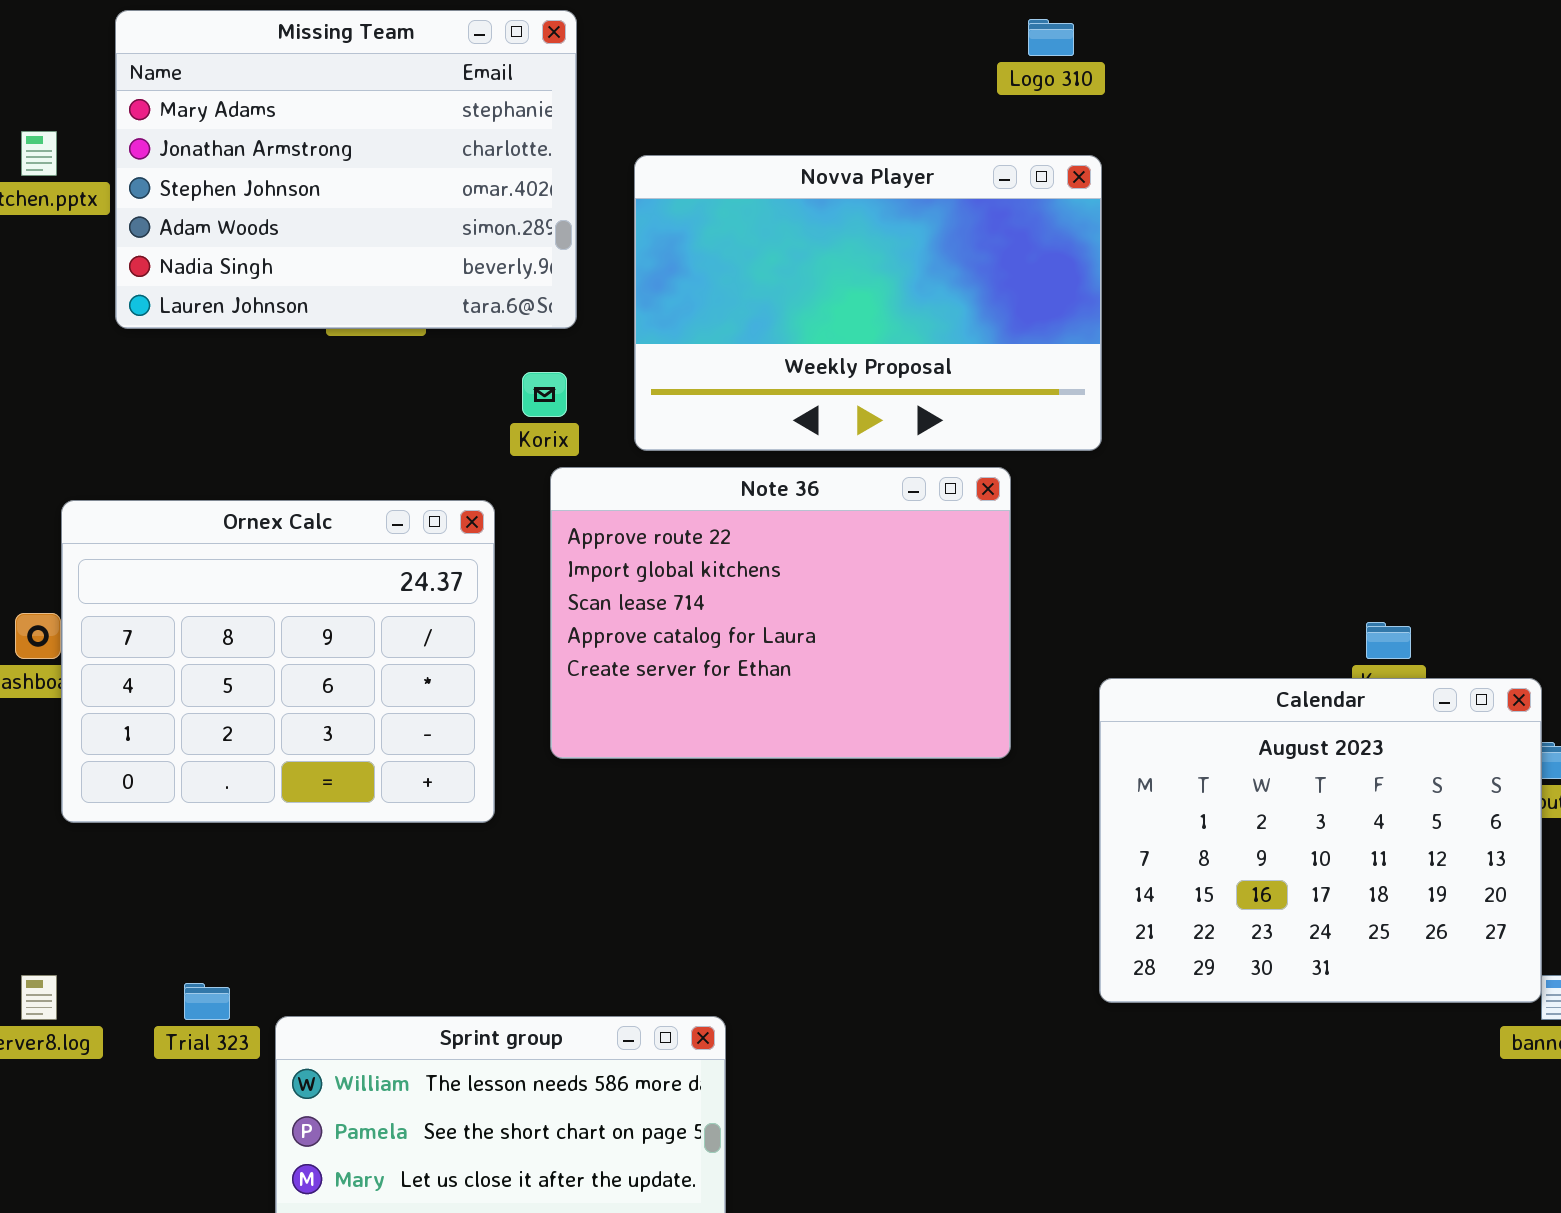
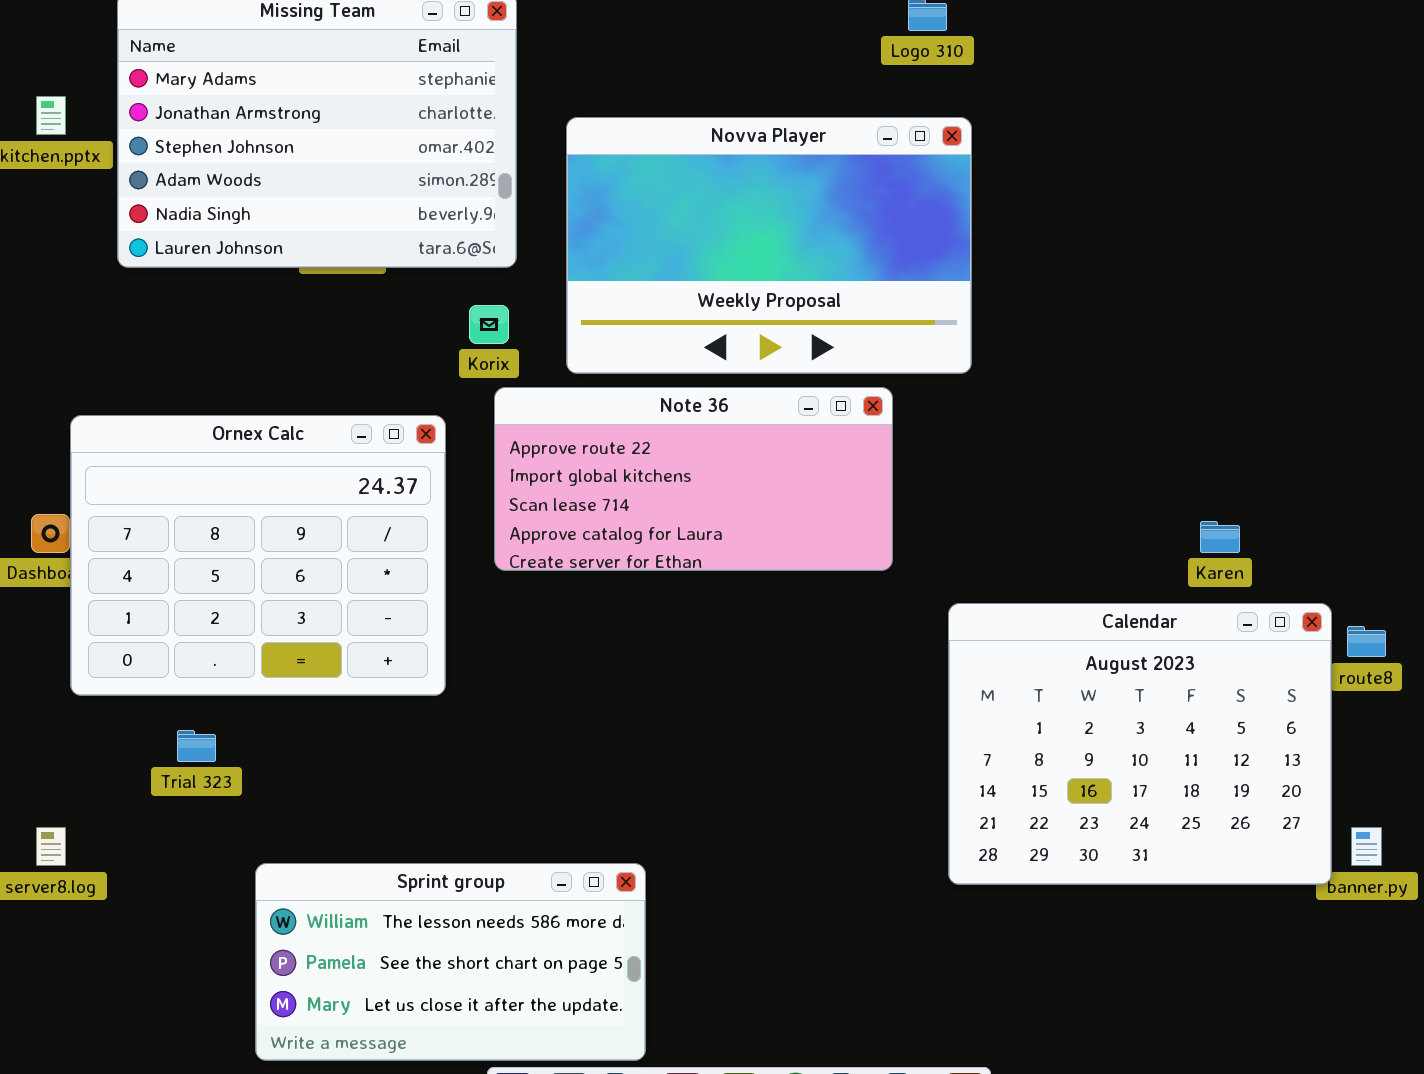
Note 36: [550,467,1011,759] -> [494,387,893,571], resized
Calendar: [1099,678,1542,1003] -> [948,603,1332,885], moved
Trial 323: [184,983,230,1020] -> [177,730,216,762], moved

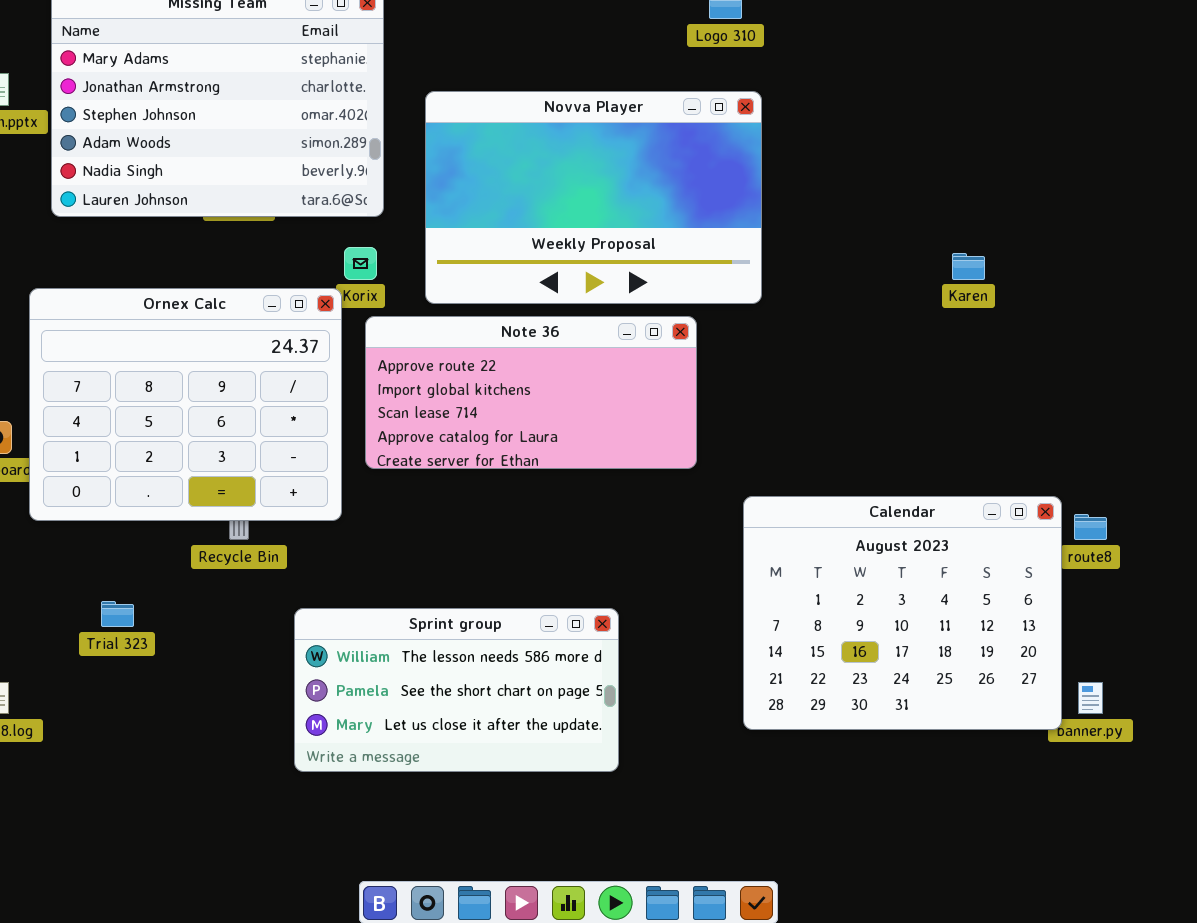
Ornex Calc: [70,415,446,696] -> [29,288,342,521], moved
Karen: [1200,521,1240,553] -> [952,253,985,280], moved
Sprint group: [255,863,646,1061] -> [294,608,619,772], moved

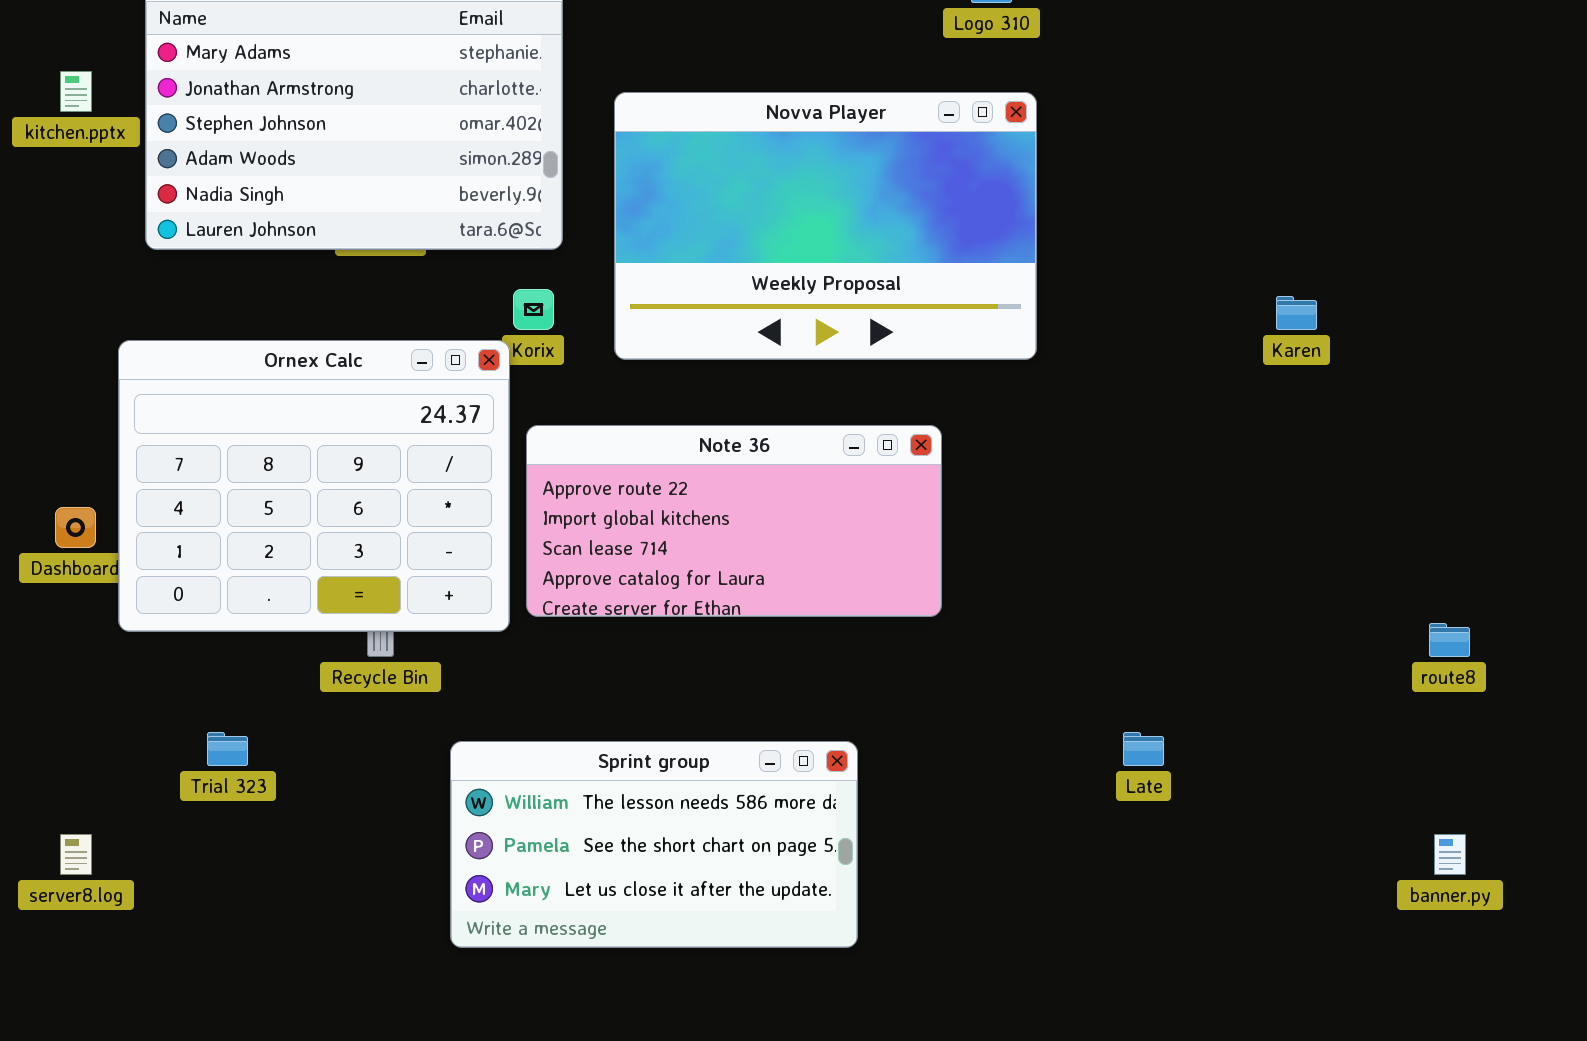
Note 36: [365,316,697,469] -> [526,425,942,617], moved
Calendar: [743,496,1062,730] -> none, closed

